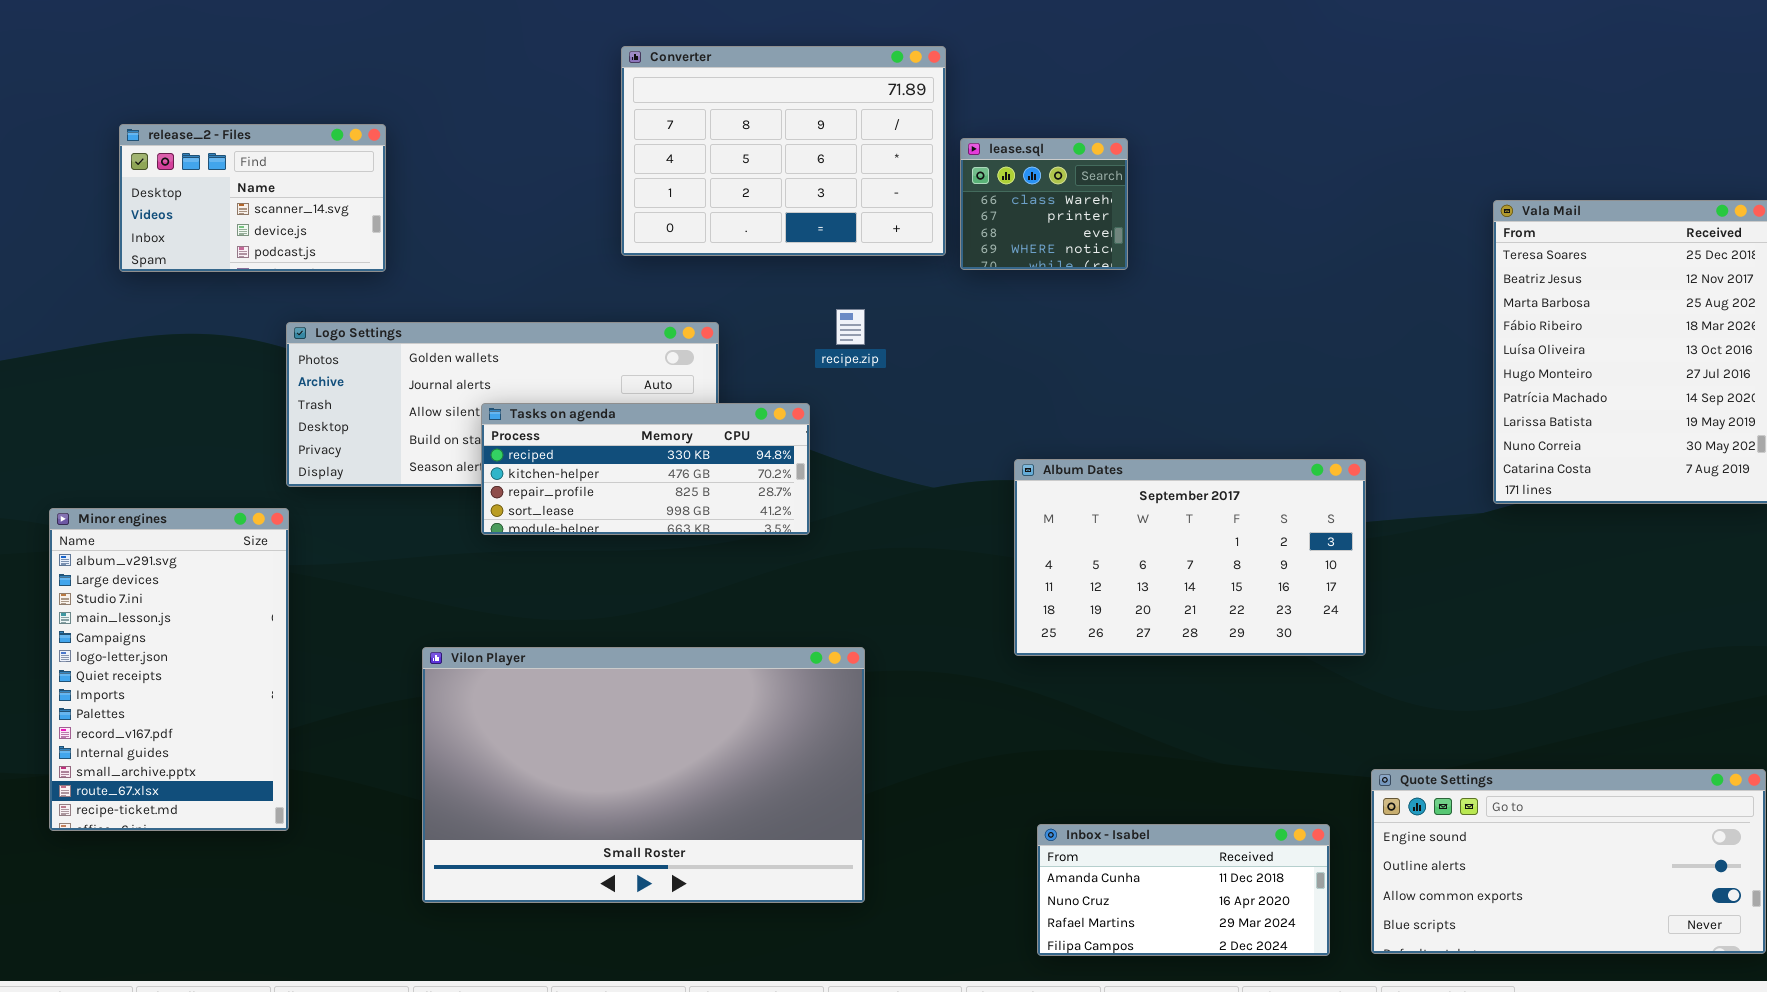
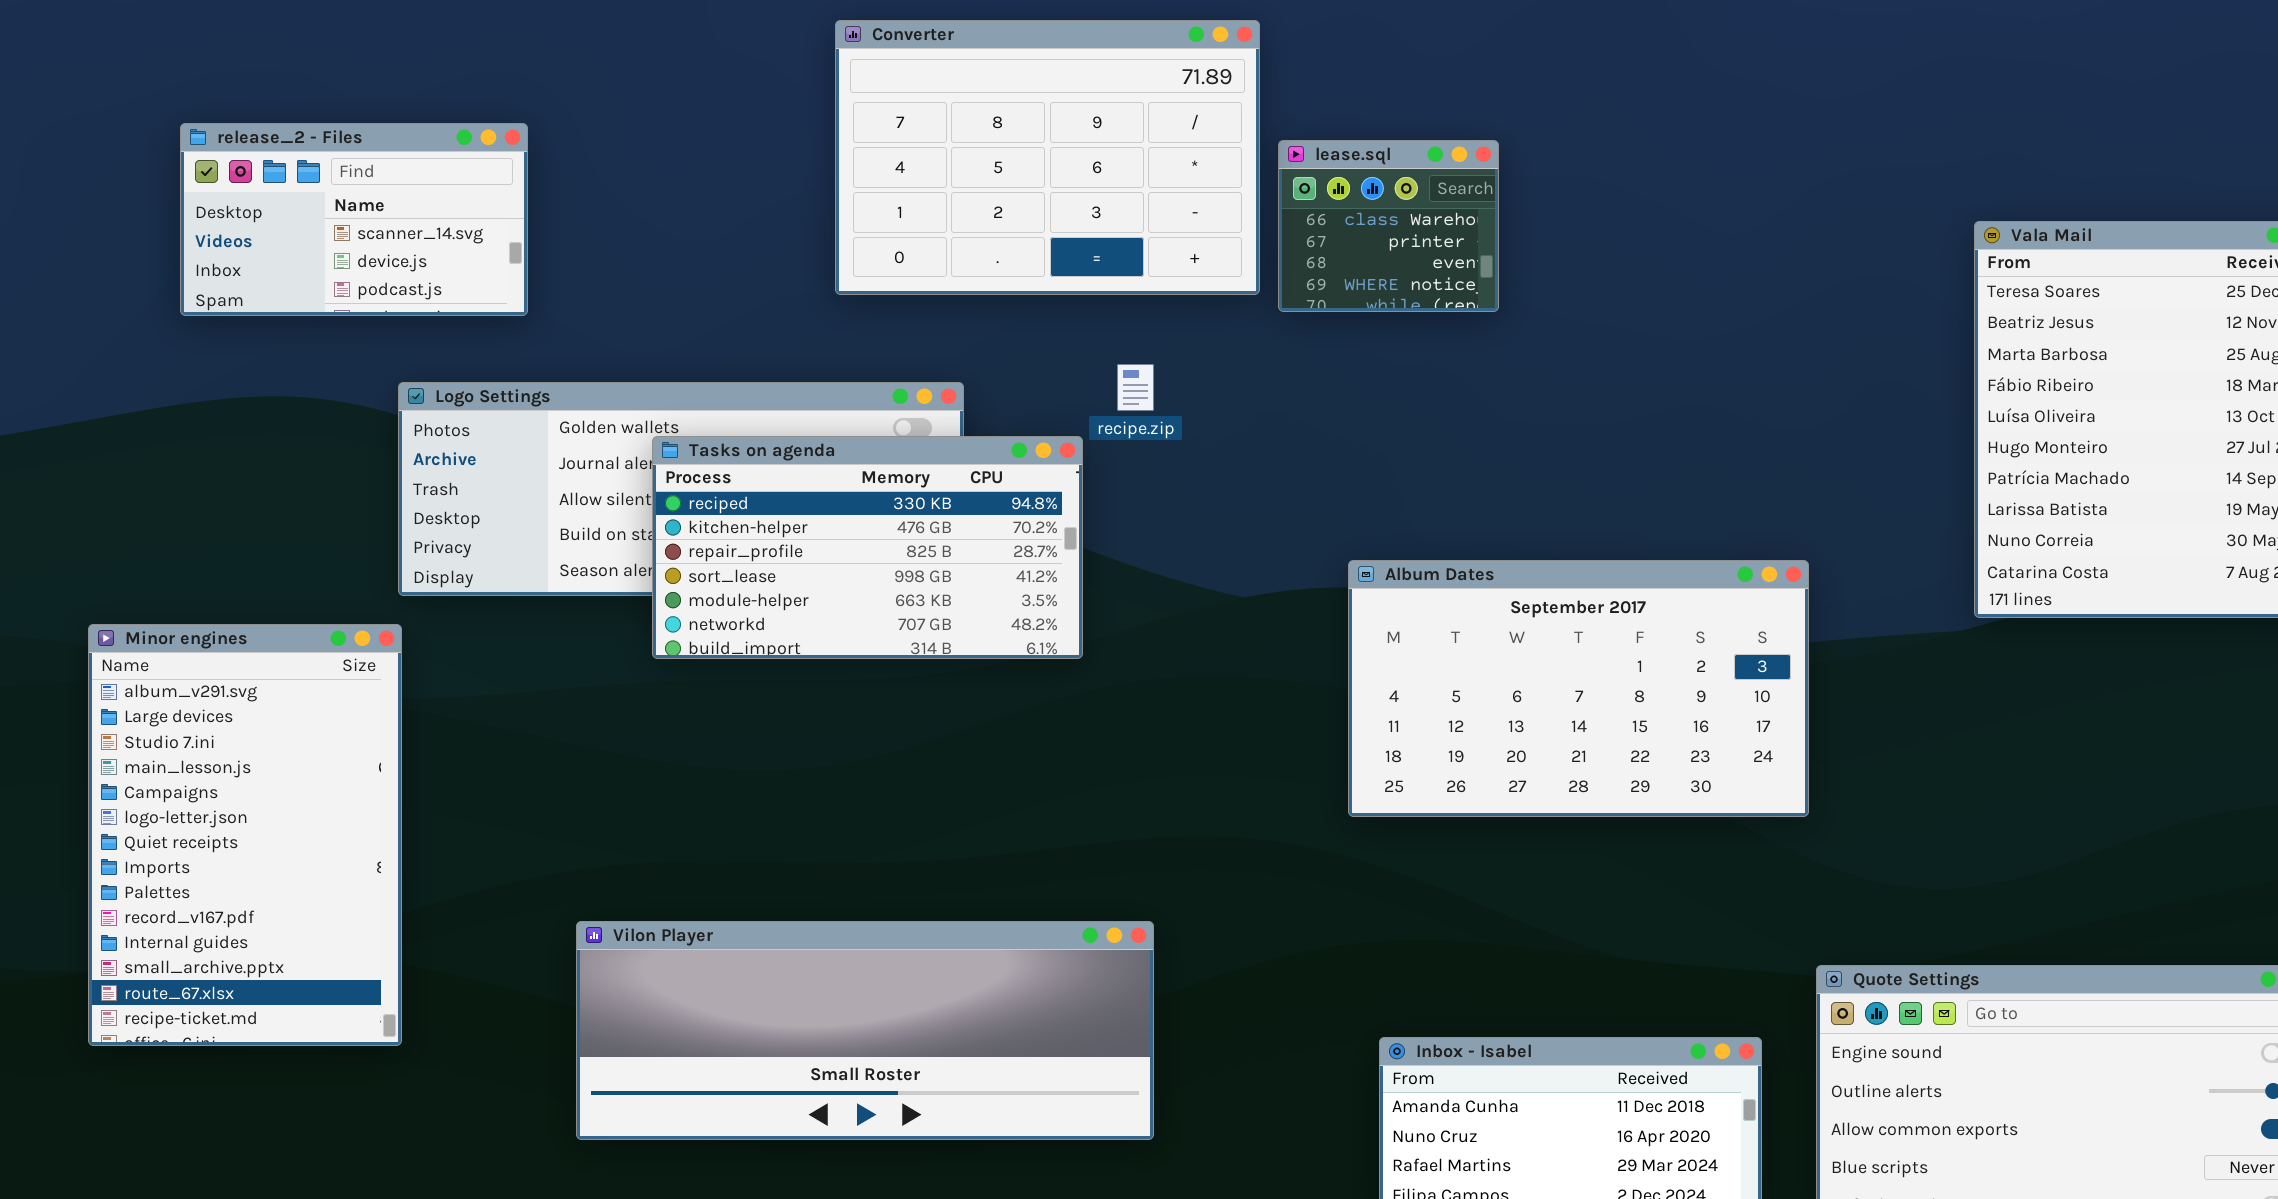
Tasks on agenda: [481,403,810,535] -> [652,436,1083,659], resized
Vilon Player: [422,647,865,903] -> [576,921,1154,1140], resized

